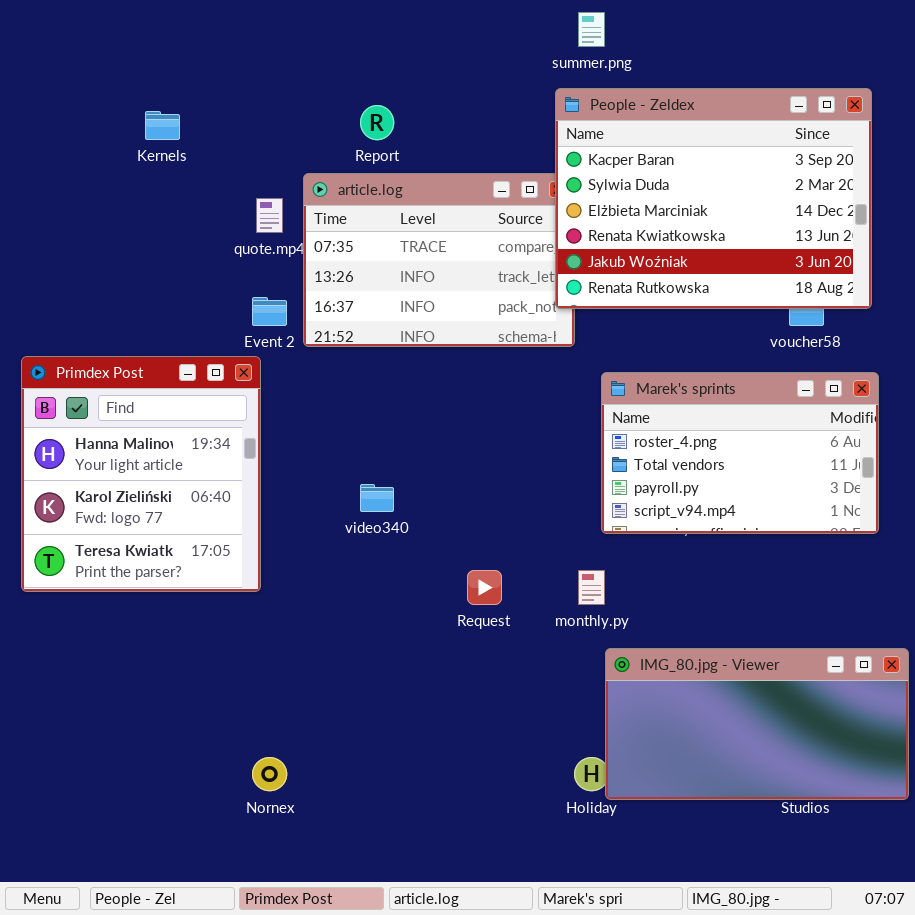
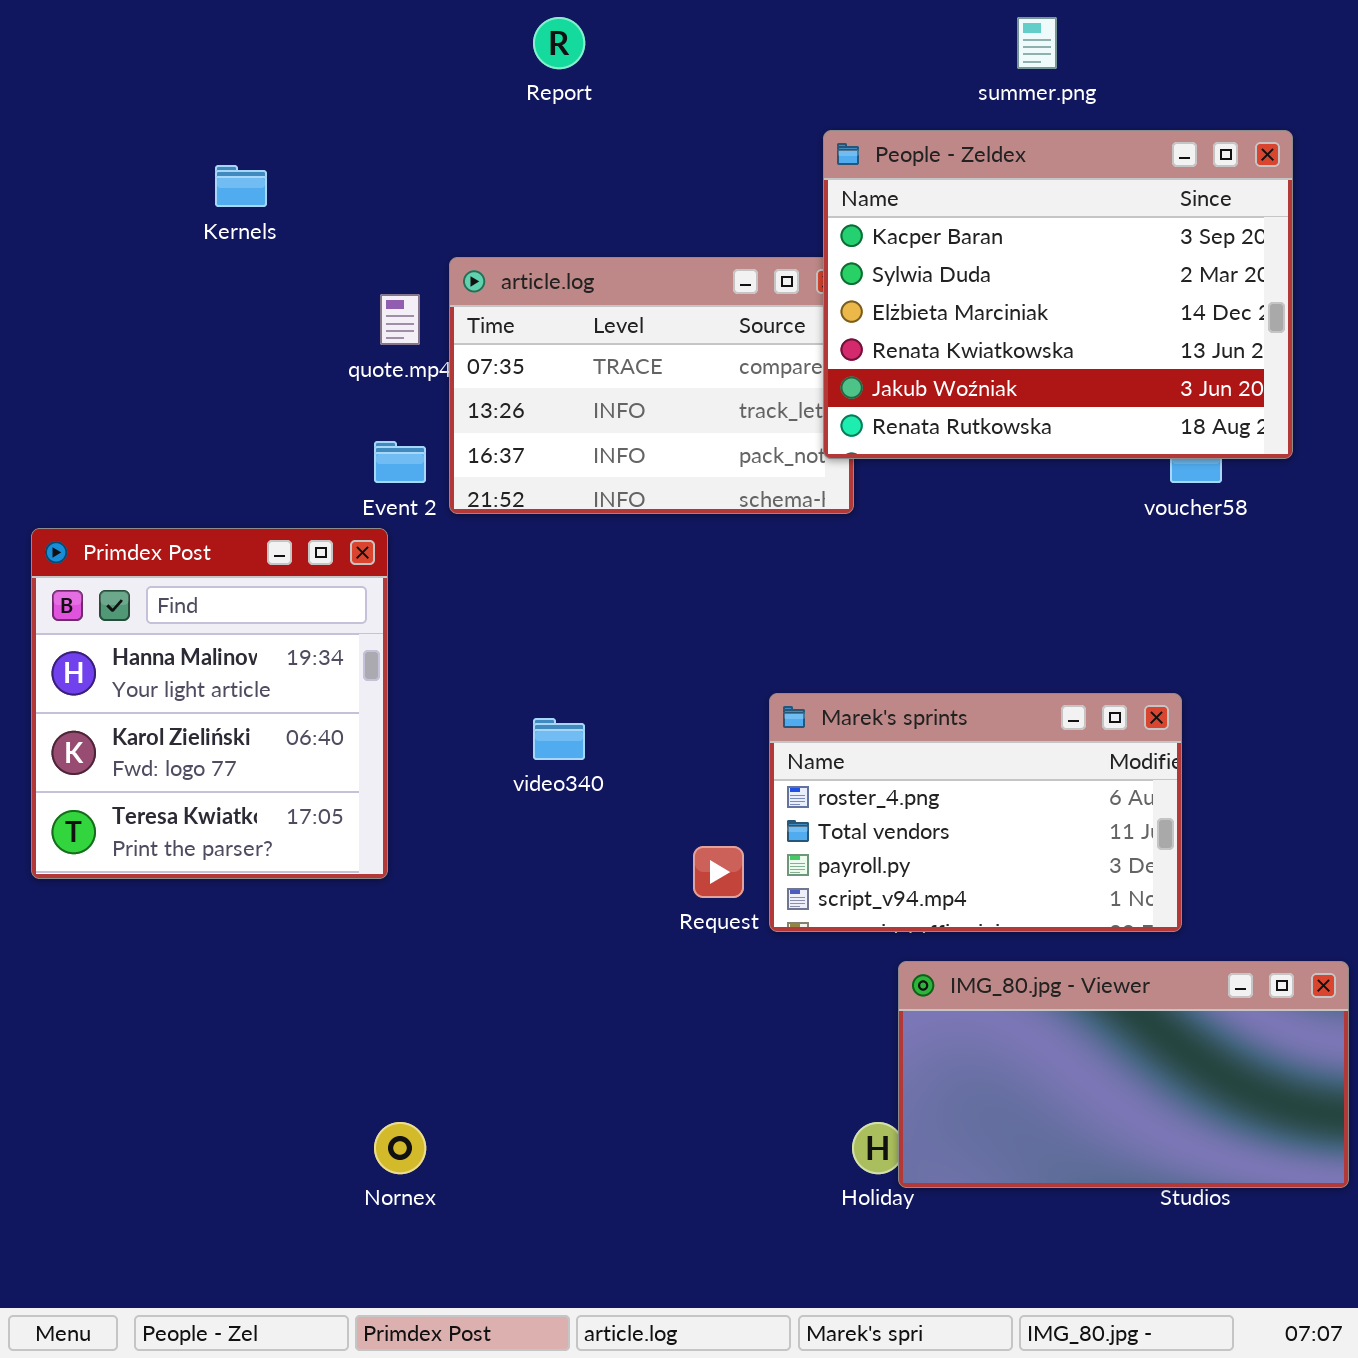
summer.png: [578,12,605,47] -> [1017,17,1057,69], moved
Report: [360,105,394,140] -> [533,17,585,69], moved
Marek's sprints: [601,372,879,534] -> [769,693,1182,932], moved

